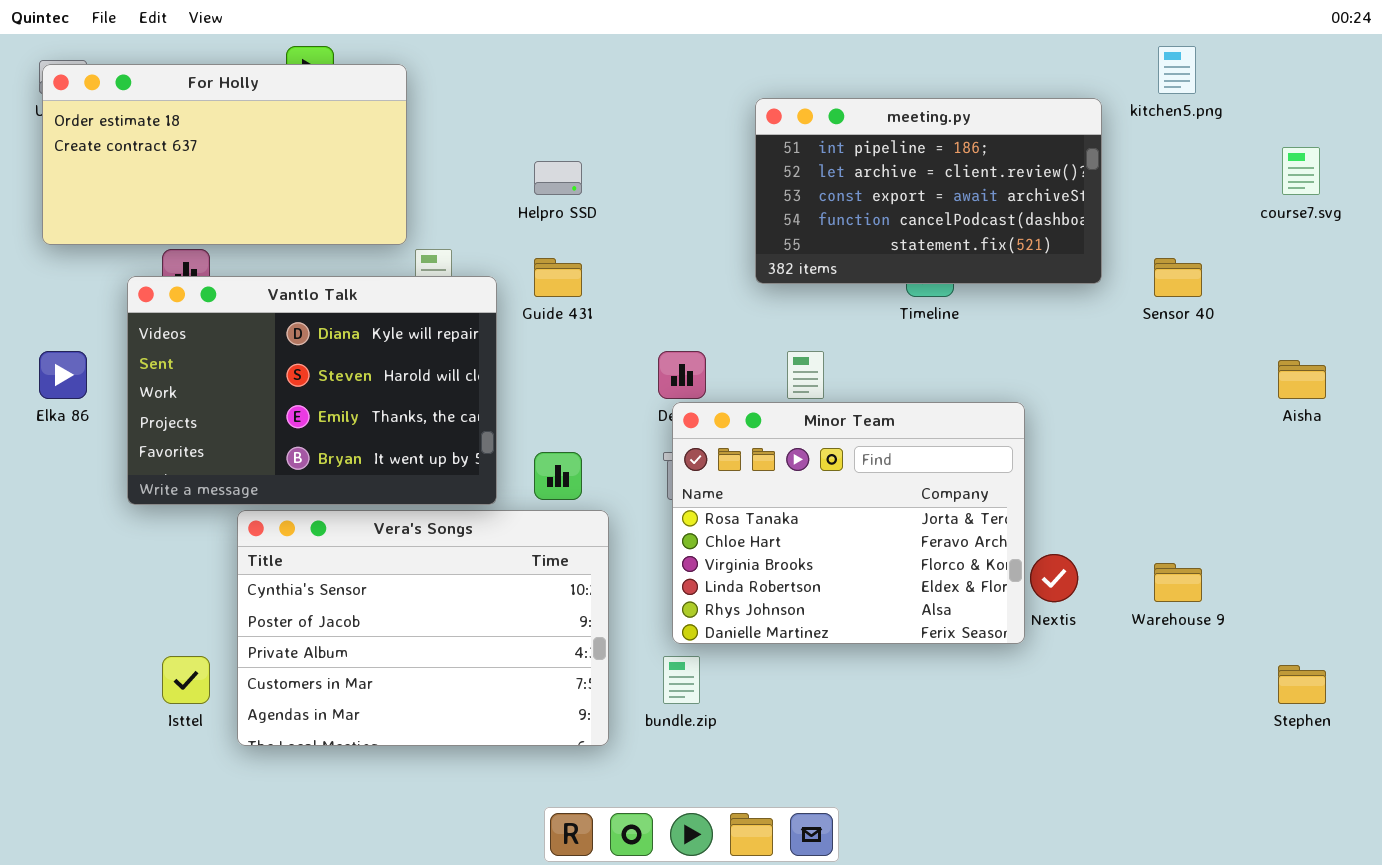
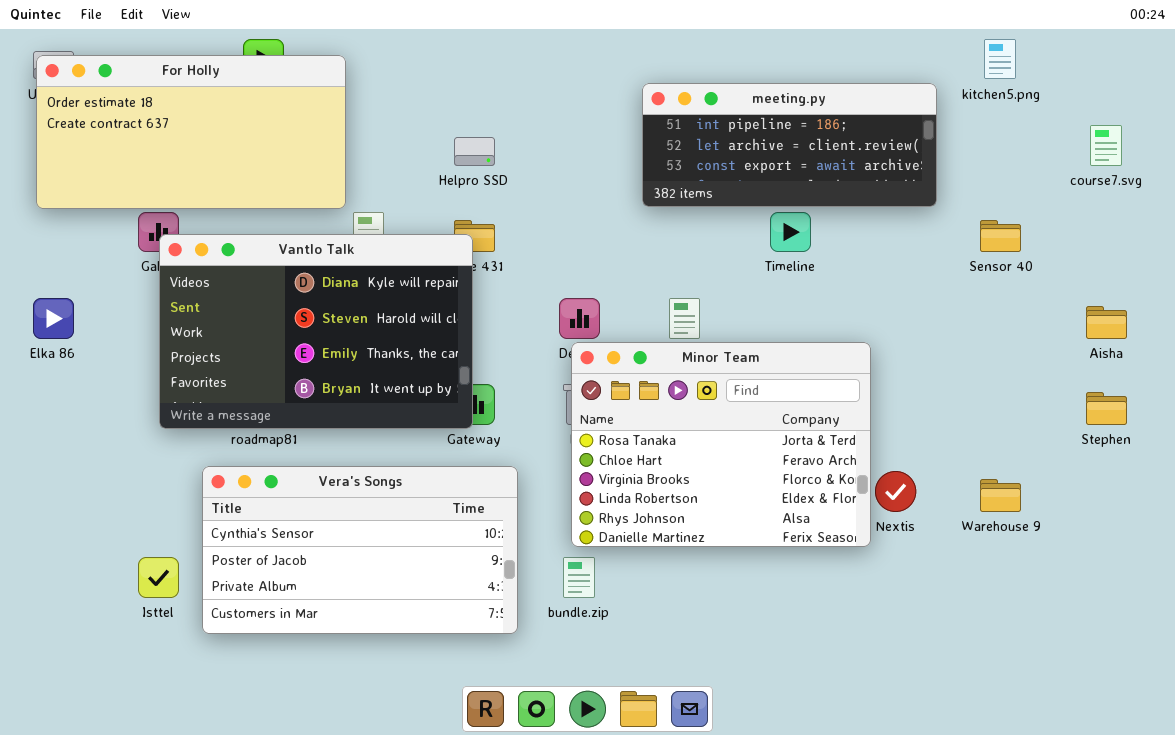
meeting.py: [755,98,1102,284] -> [642,83,937,207], resized
Vantlo Talk: [127,276,497,505] -> [159,234,473,429], moved
Vera's Songs: [237,510,609,746] -> [202,466,518,634], resized
Stephen: [1278,665,1326,704] -> [1086,392,1127,425], moved

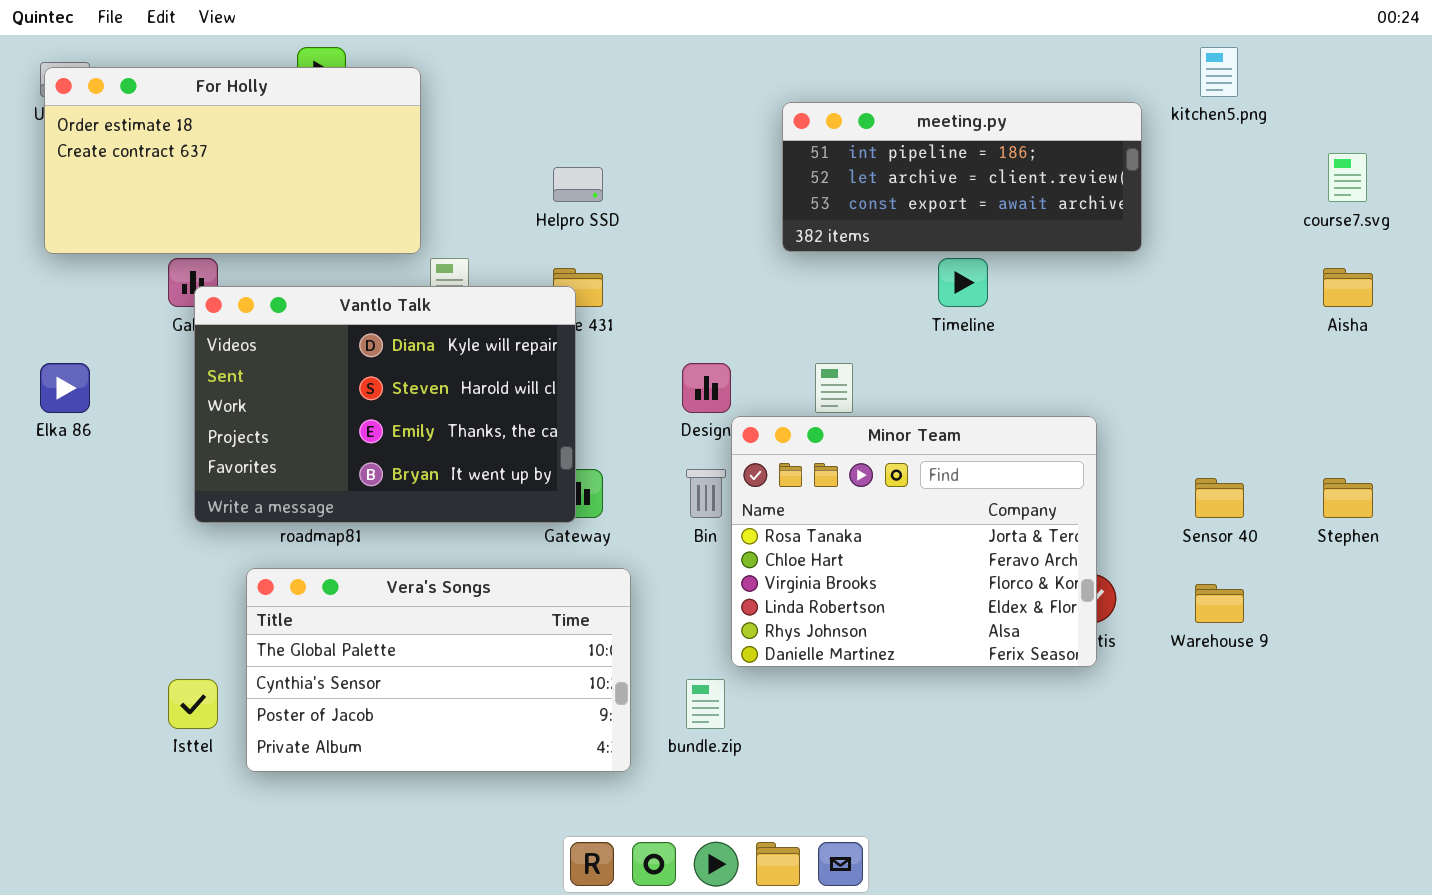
Sensor 40: [980,220,1021,252] -> [1195,478,1244,518], moved
Aisha: [1086,306,1127,339] -> [1323,268,1373,307], moved
Minor Team: [571,342,871,547] -> [731,416,1097,667], moved
Vera's Songs: [202,466,518,634] -> [246,568,631,772], scrolled up 1 row

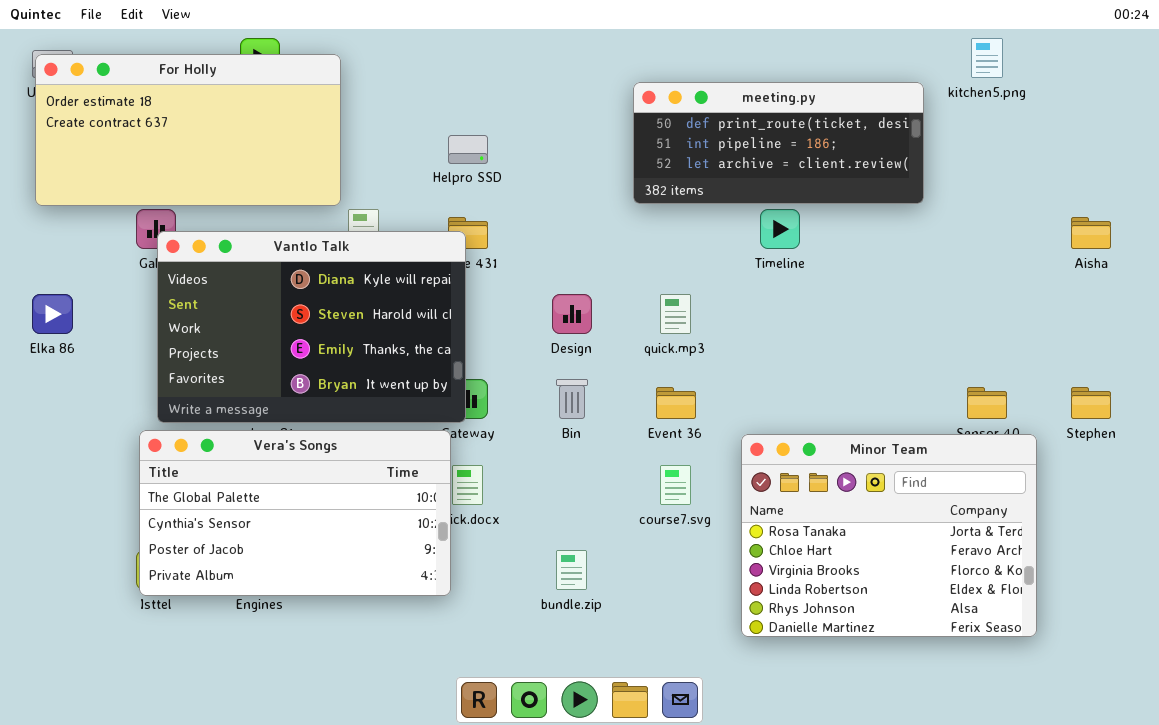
meeting.py: [782,102,1142,252] -> [633,82,924,204], scrolled up 1 row
course7.svg: [1328,153,1367,202] -> [660,465,691,505], moved
Minor Team: [731,416,1097,667] -> [741,434,1037,637], moved
Vera's Songs: [246,568,631,772] -> [139,430,451,596], moved

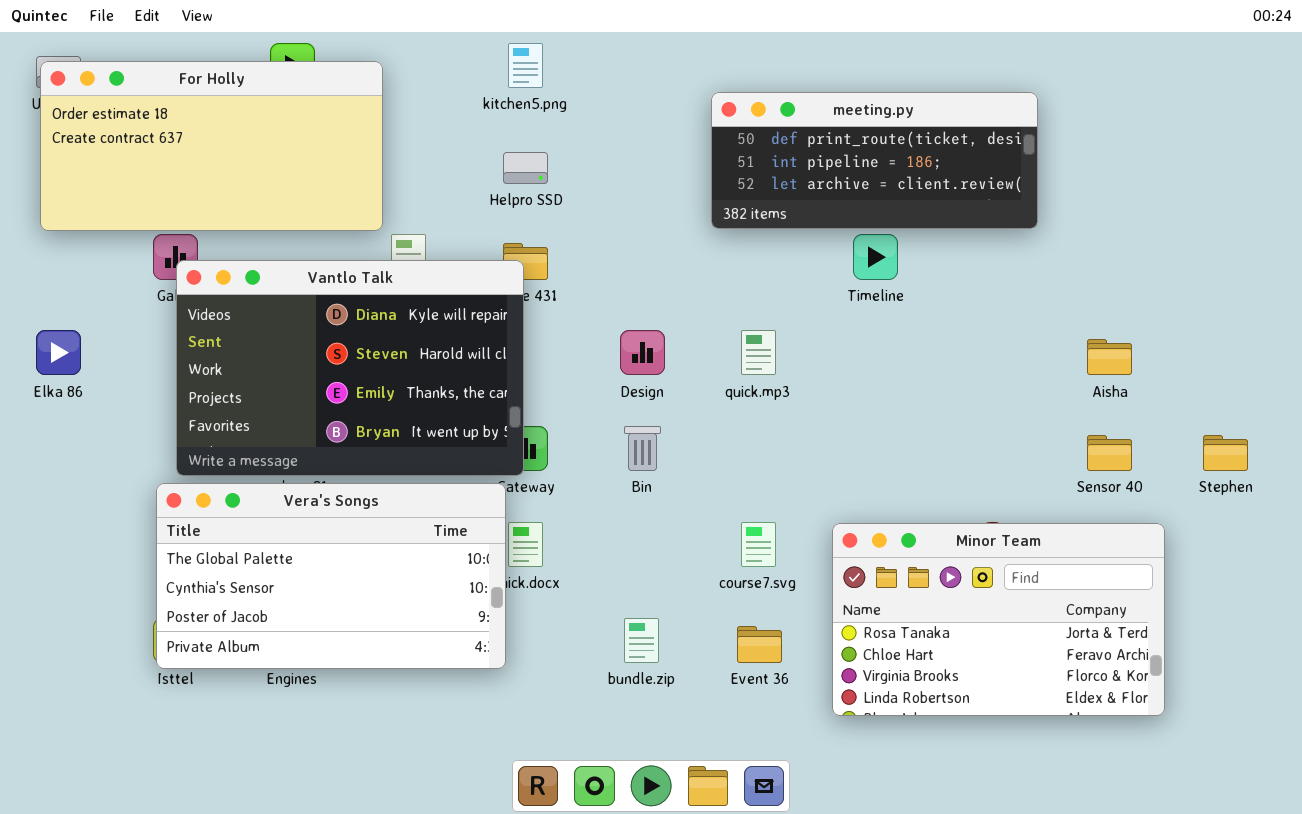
kitchen5.png: [971,38,1003,78] -> [508,43,543,88], moved
Aisha: [1071,217,1111,249] -> [1087,339,1132,375], moved
Event 36: [656,387,696,419] -> [737,626,782,663], moved
Minor Team: [741,434,1037,637] -> [832,523,1165,716], resized

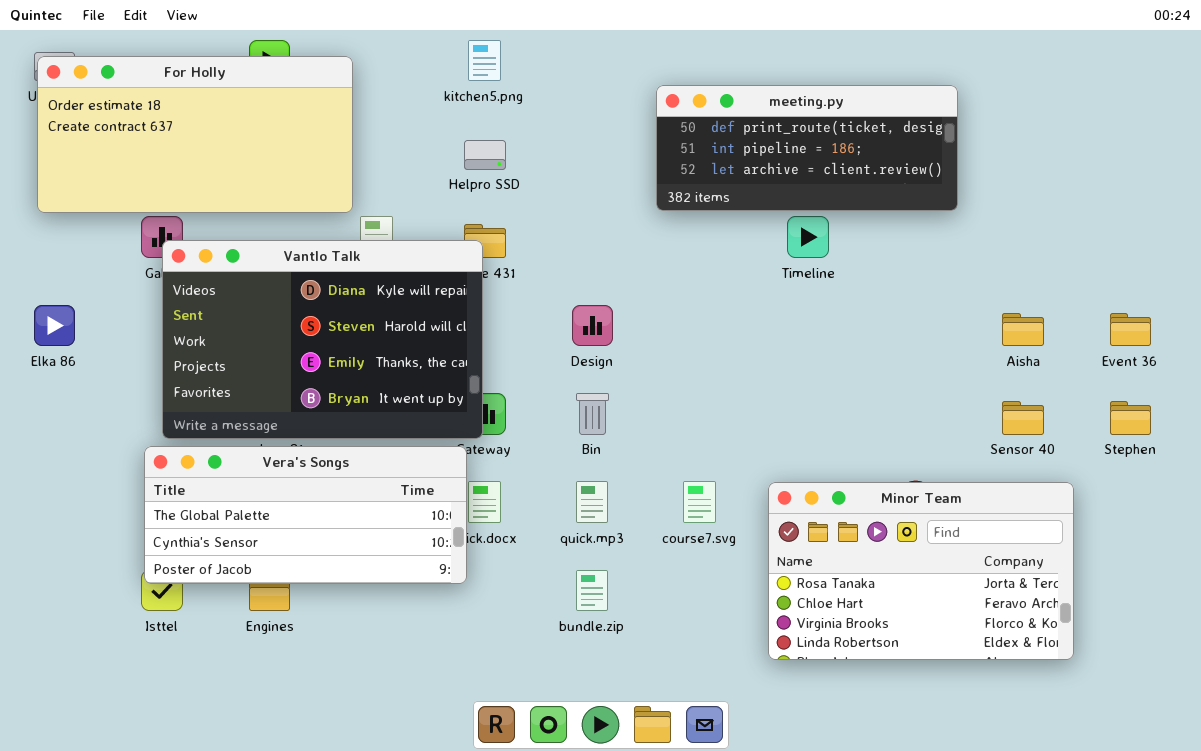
quick.mp3: [741,330,776,375] -> [576,481,608,523], moved
Vera's Songs: [156,483,506,669] -> [144,446,467,584], resized
Event 36: [737,626,782,663] -> [1110,313,1151,346], moved

